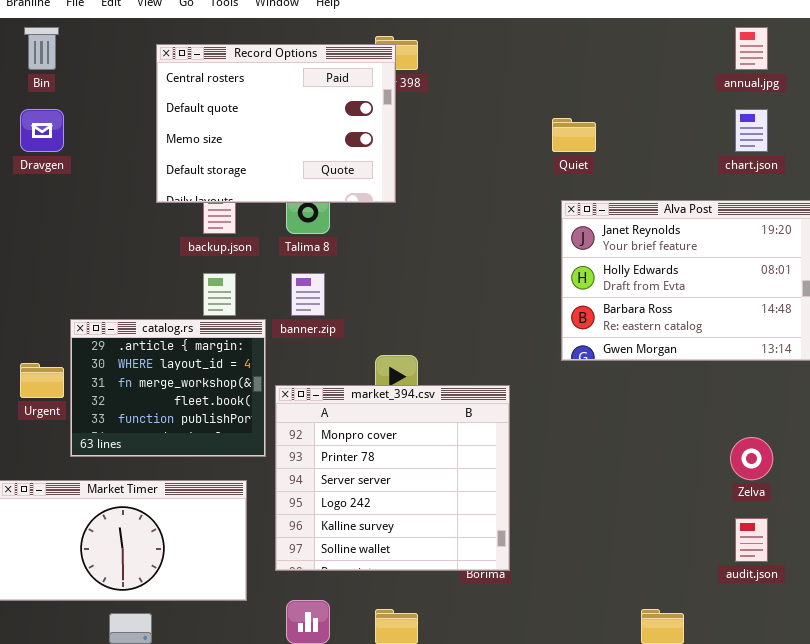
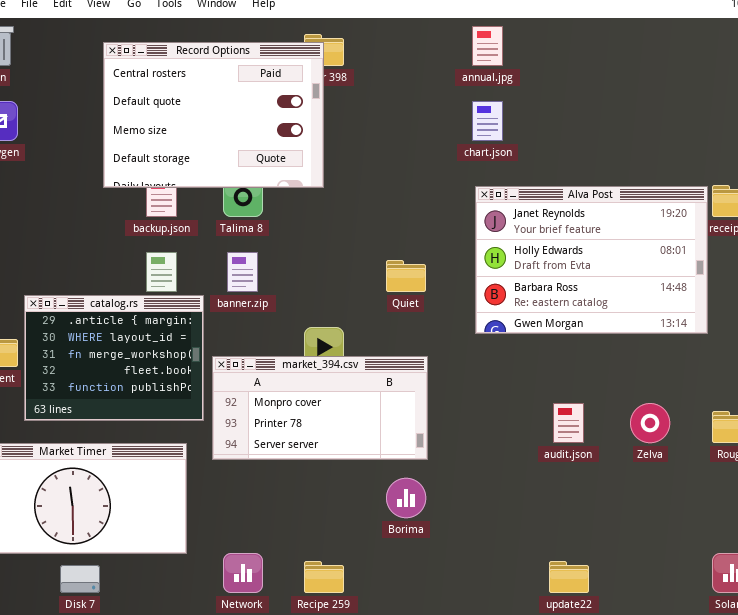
annual.jpg: [735,27,768,70] -> [472,26,503,66], moved
chart.json: [735,109,768,152] -> [472,101,503,141], moved
Quiet: [552,118,596,152] -> [386,260,426,292], moved
market_394.csv: [275,385,510,571] -> [212,356,428,460], resized
audit.json: [735,518,768,562] -> [553,403,584,443], moved

